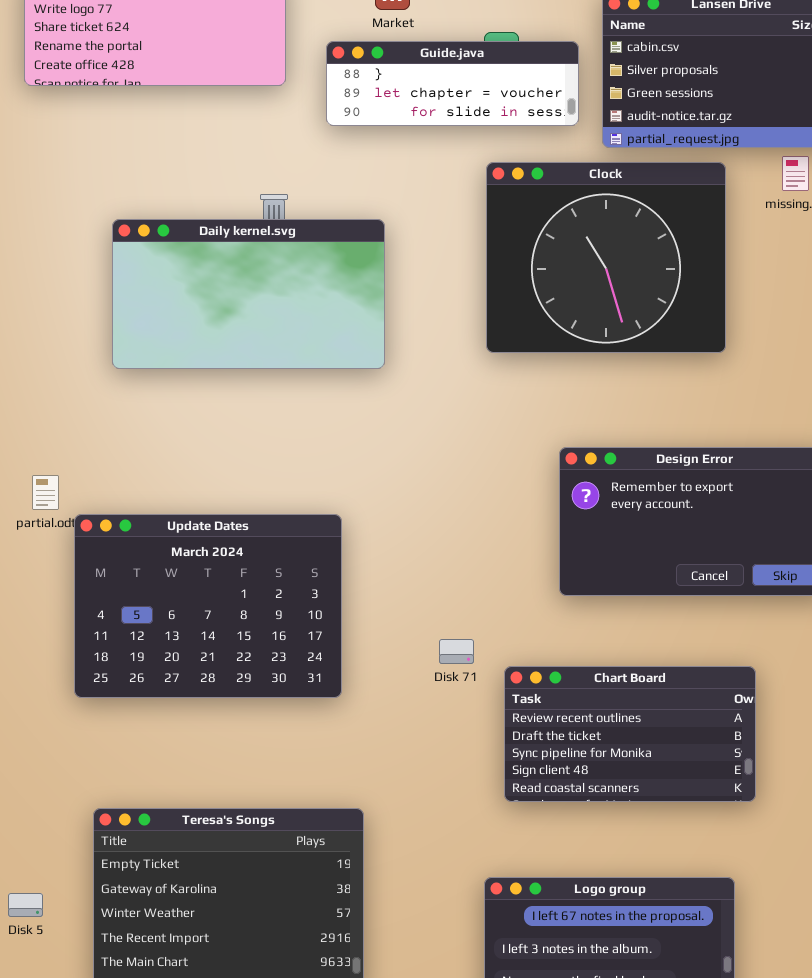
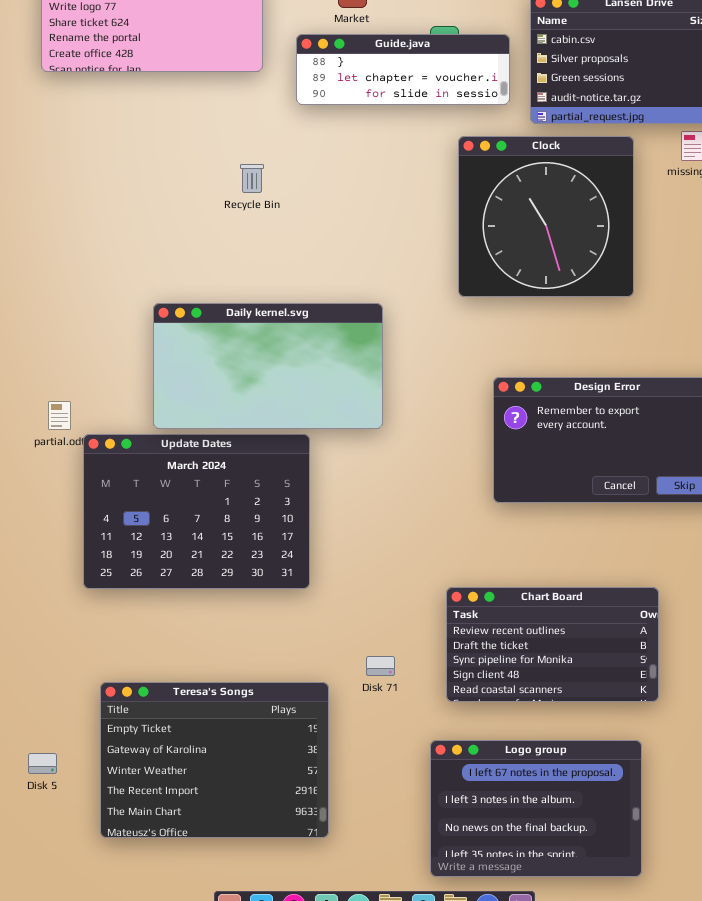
Clock: [486,162,726,353] -> [458,136,634,297], resized
Daily kernel.svg: [112,219,385,369] -> [153,303,383,429], moved
Disk 71: [439,639,474,664] -> [366,656,395,676], moved
Chart Board: [504,666,756,802] -> [446,587,659,702], moved

